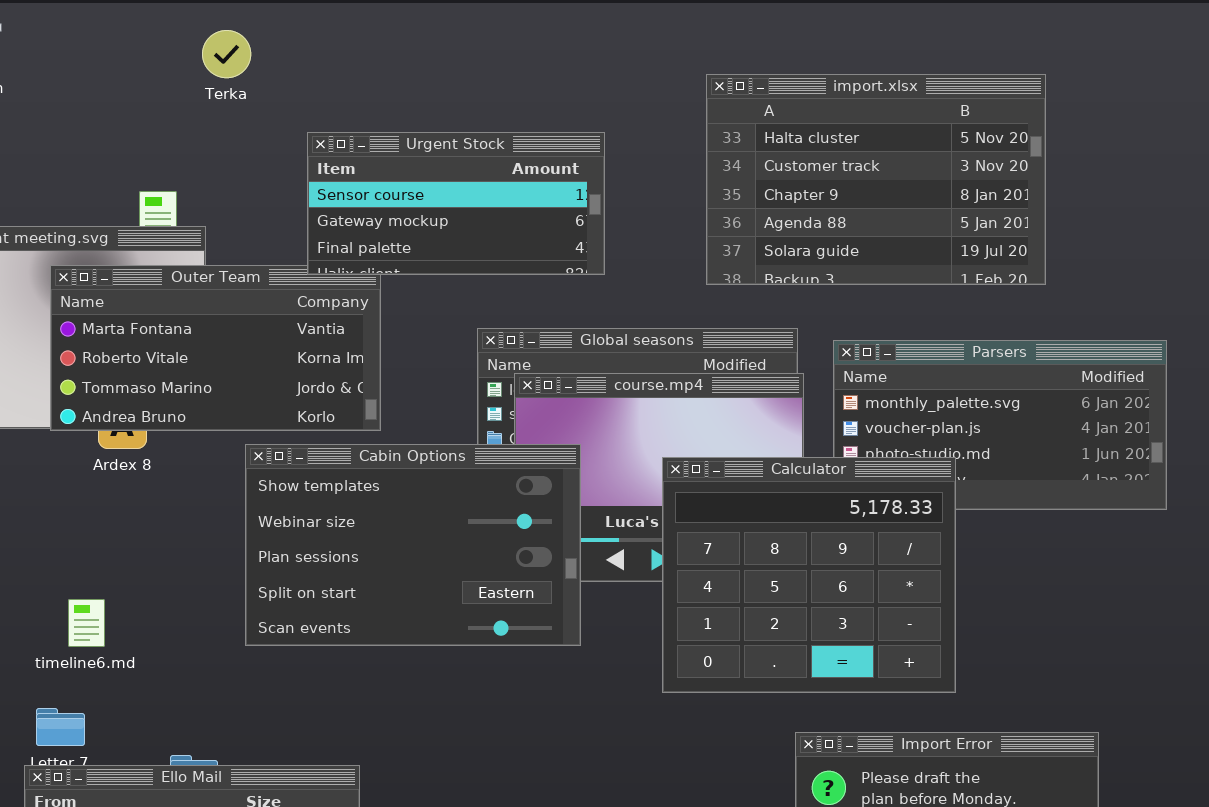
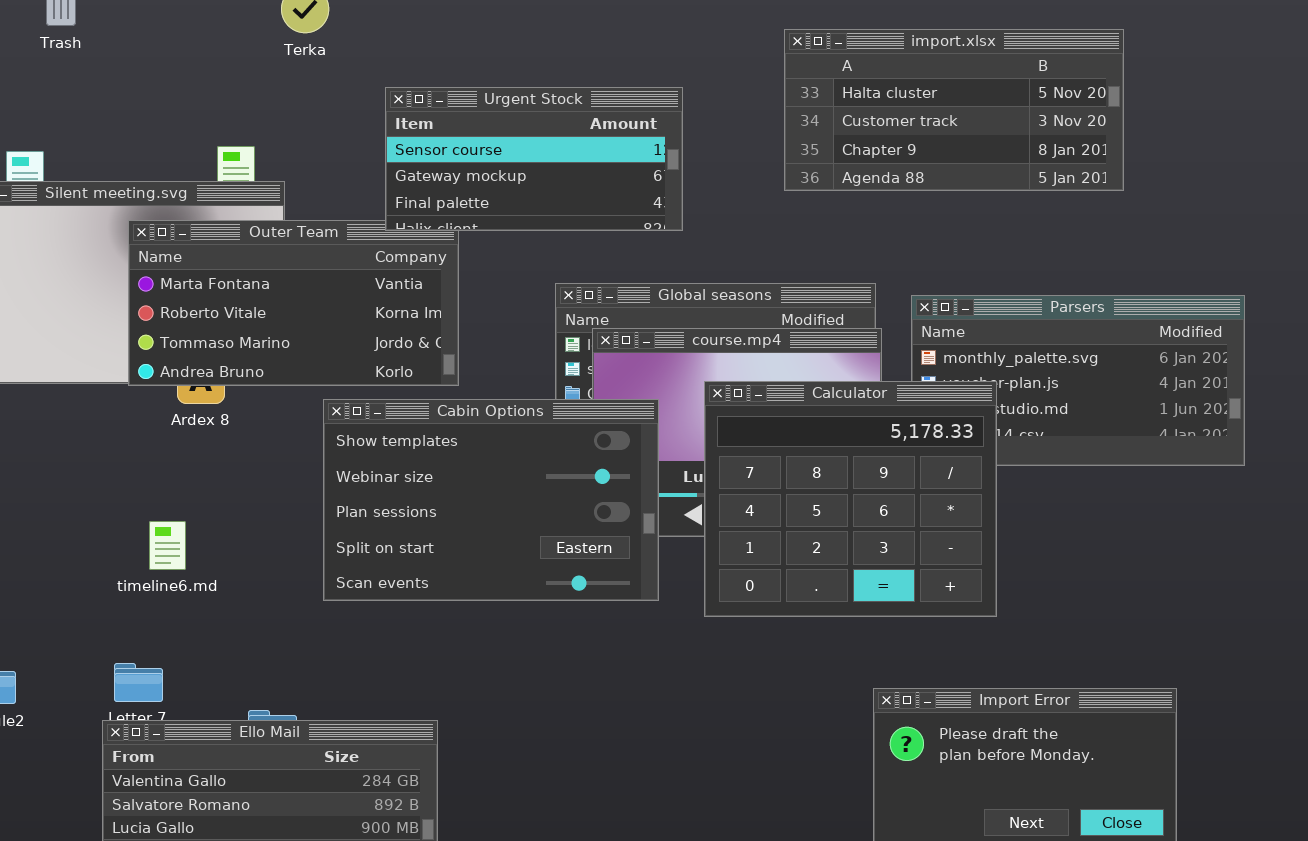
import.xlsx: [706,74,1046,285] -> [784,29,1124,191], resized
Calculator: [662,457,956,693] -> [704,381,997,617], moved
timeline6.md: [68,599,105,647] -> [149,521,186,570], moved

